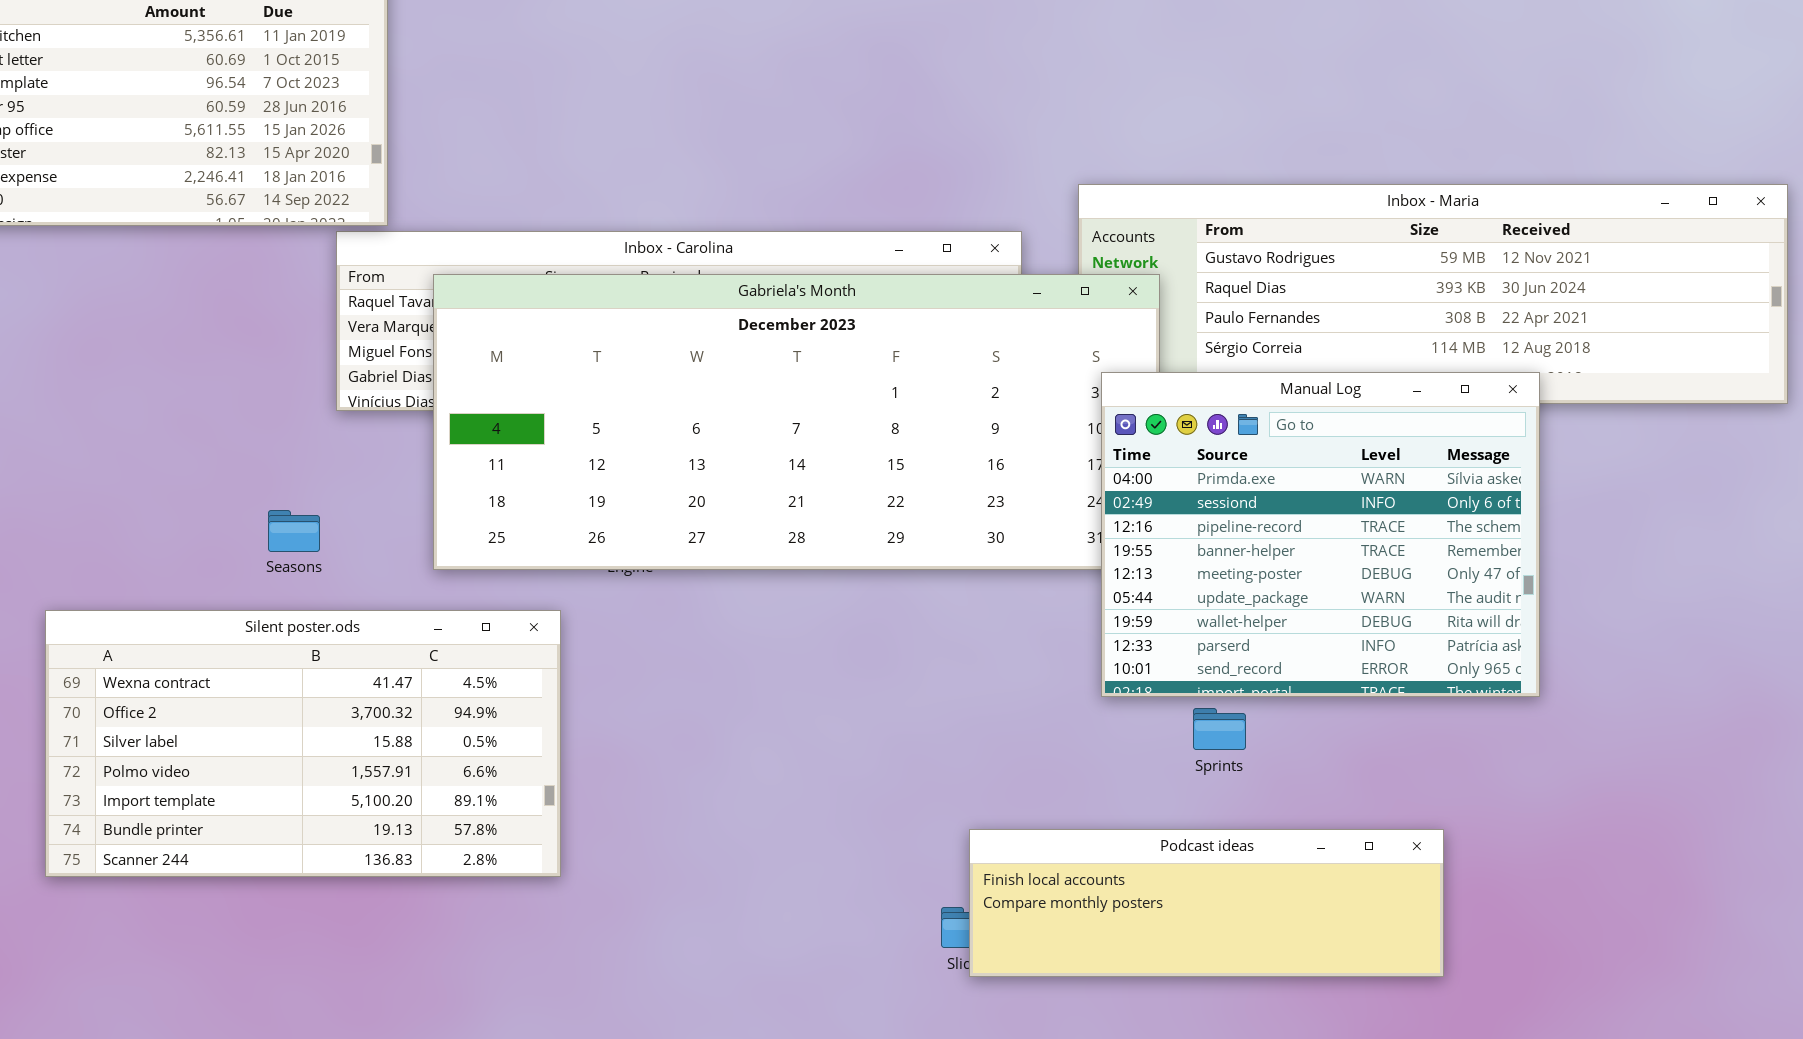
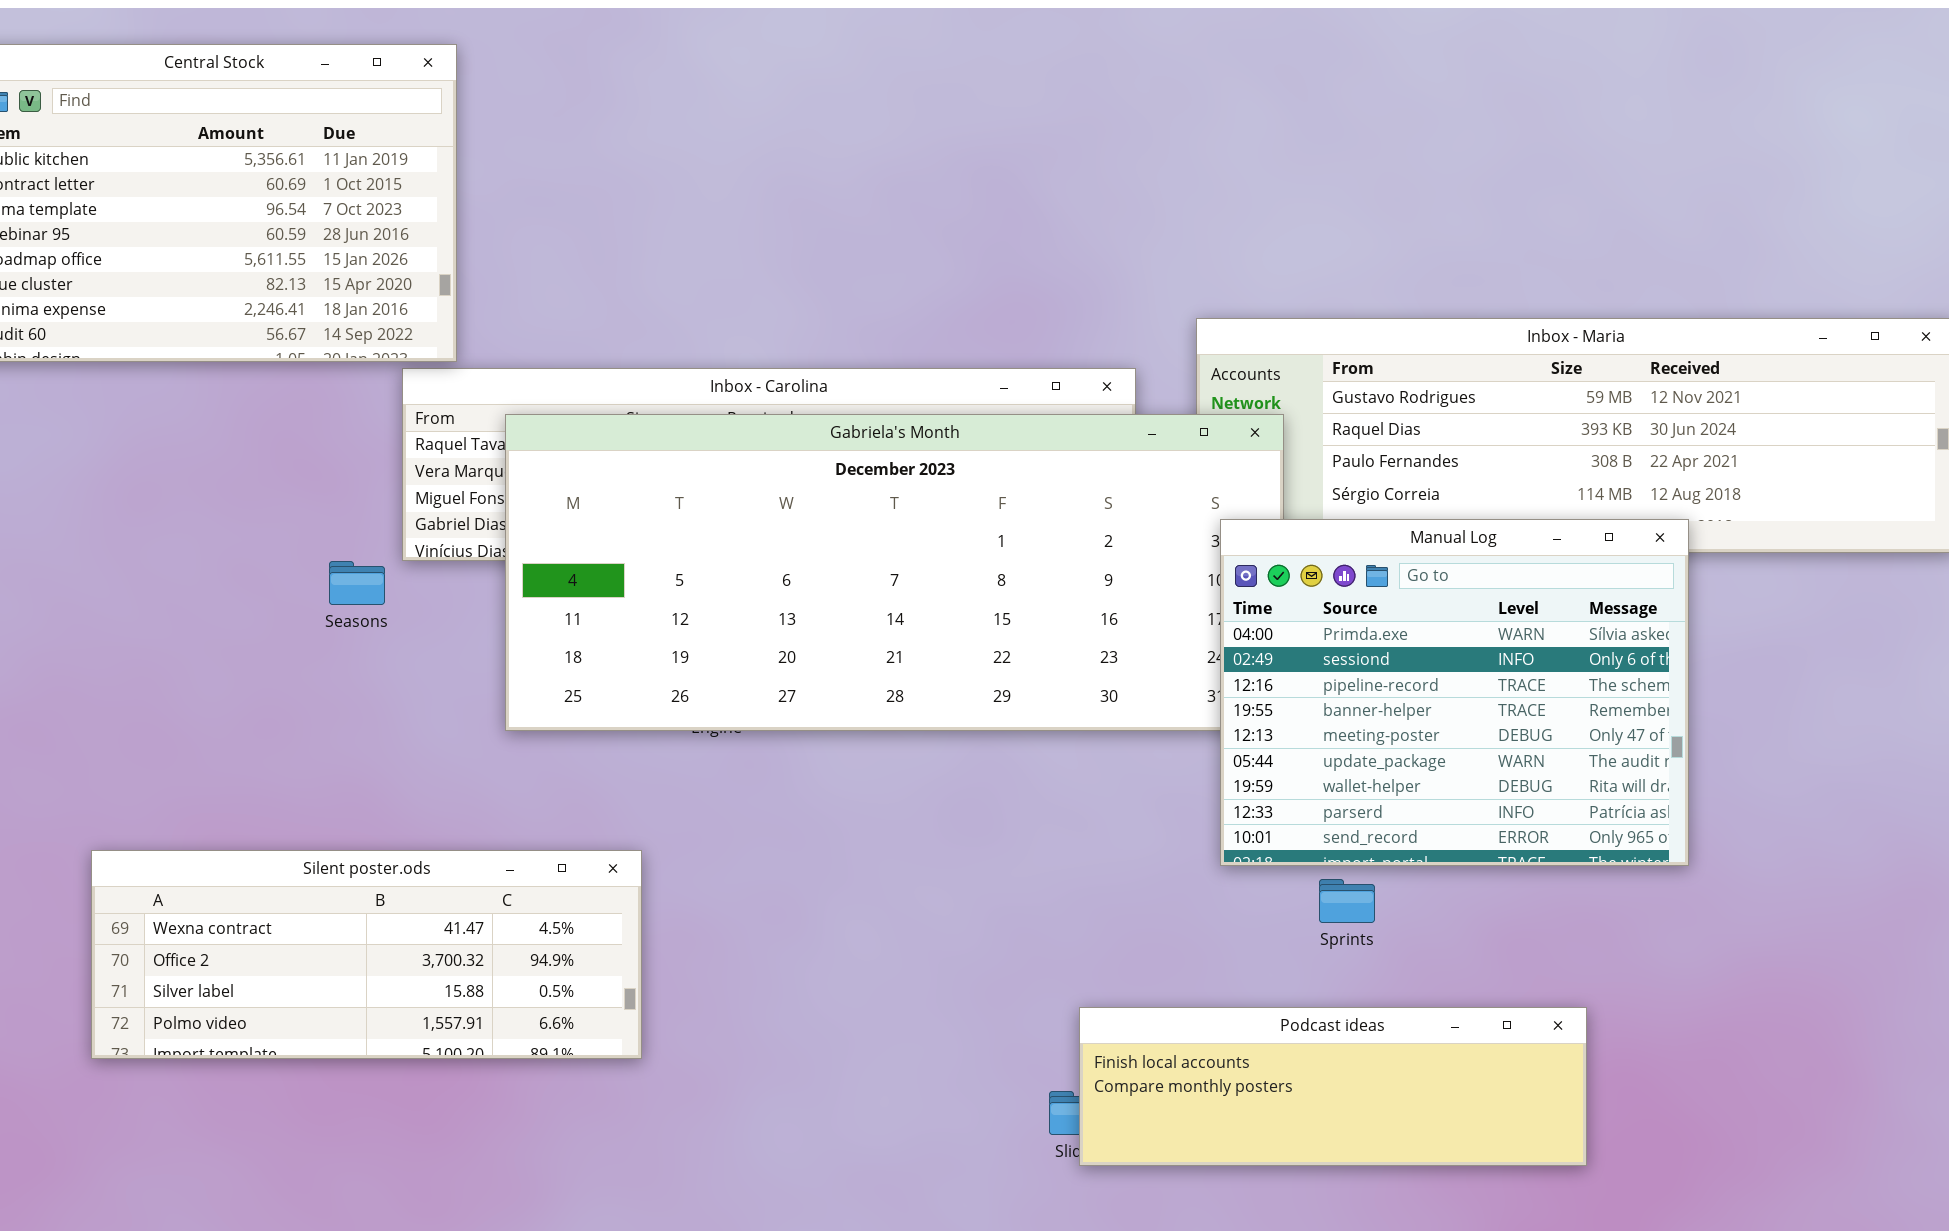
Seasons: [268,510,320,552] -> [329,561,385,605], moved
Silent poster.ods: [45,610,561,877] -> [91,850,642,1059], resized

